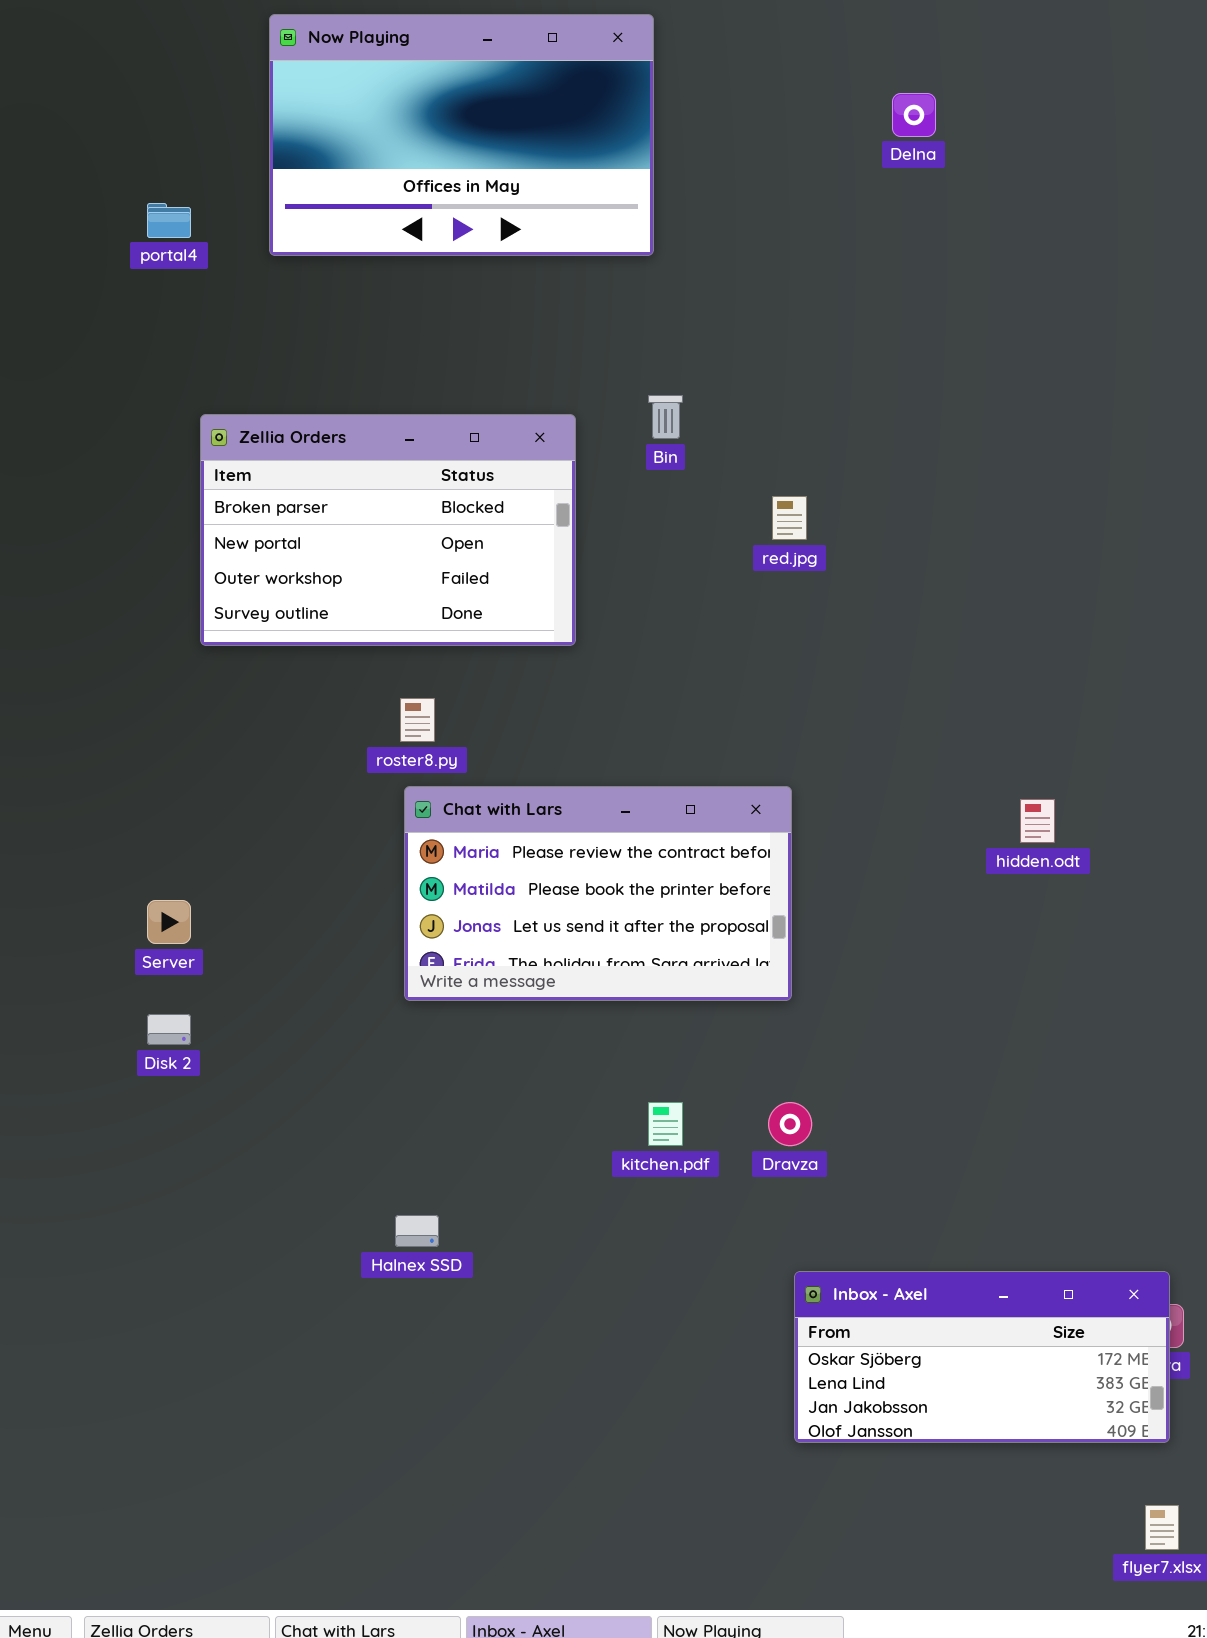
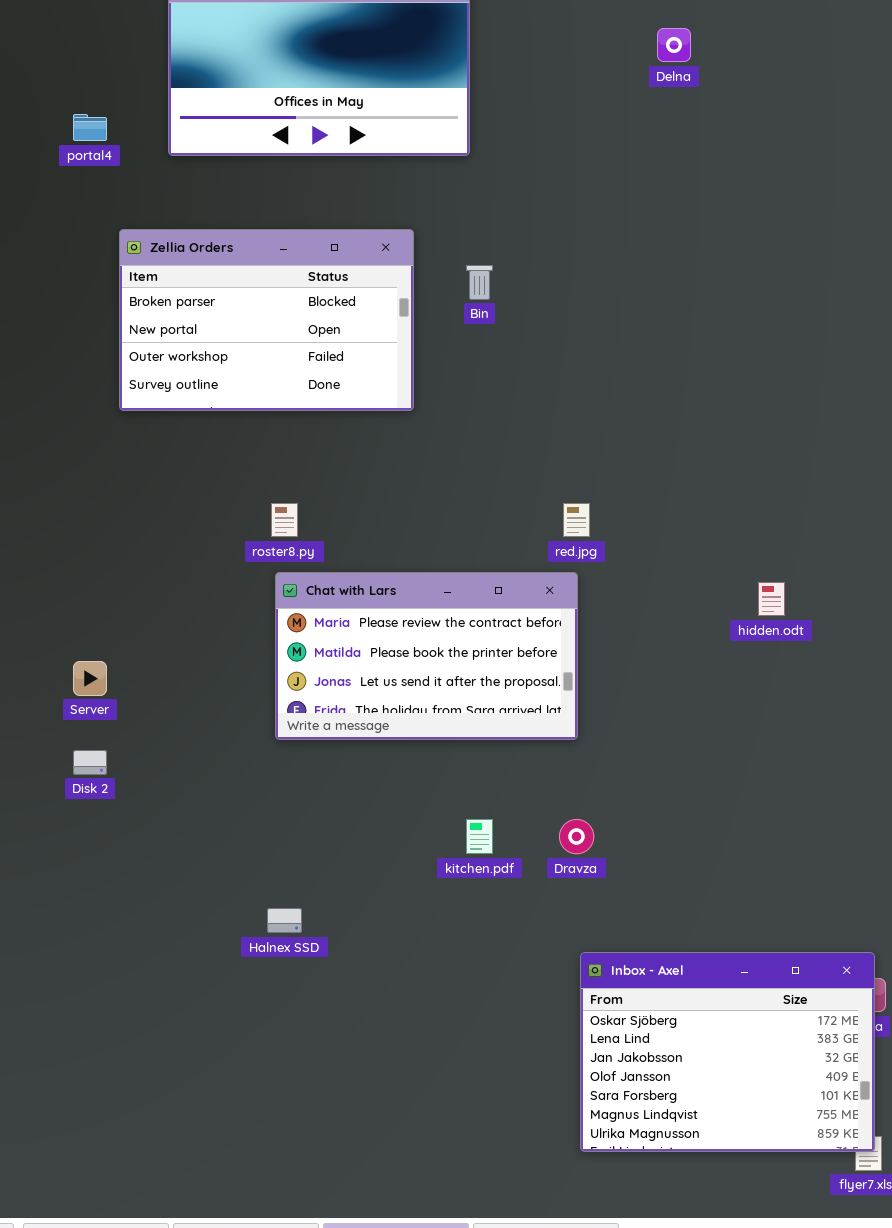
Zellia Orders: [200,414,576,646] -> [119,229,414,411], moved
red.jpg: [772,496,807,540] -> [563,503,590,537], moved
Inbox - Axel: [794,1271,1170,1443] -> [580,952,875,1152], resized

